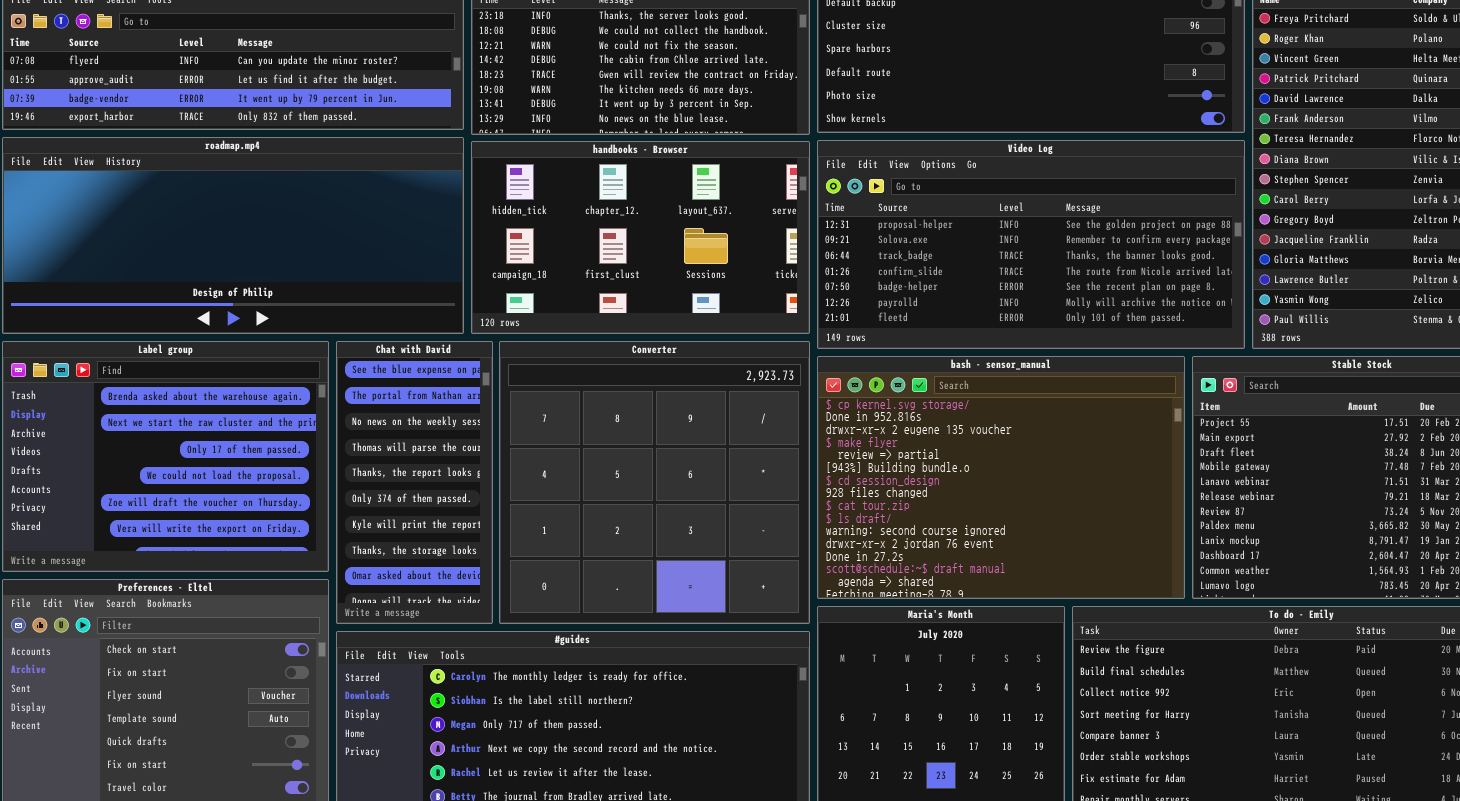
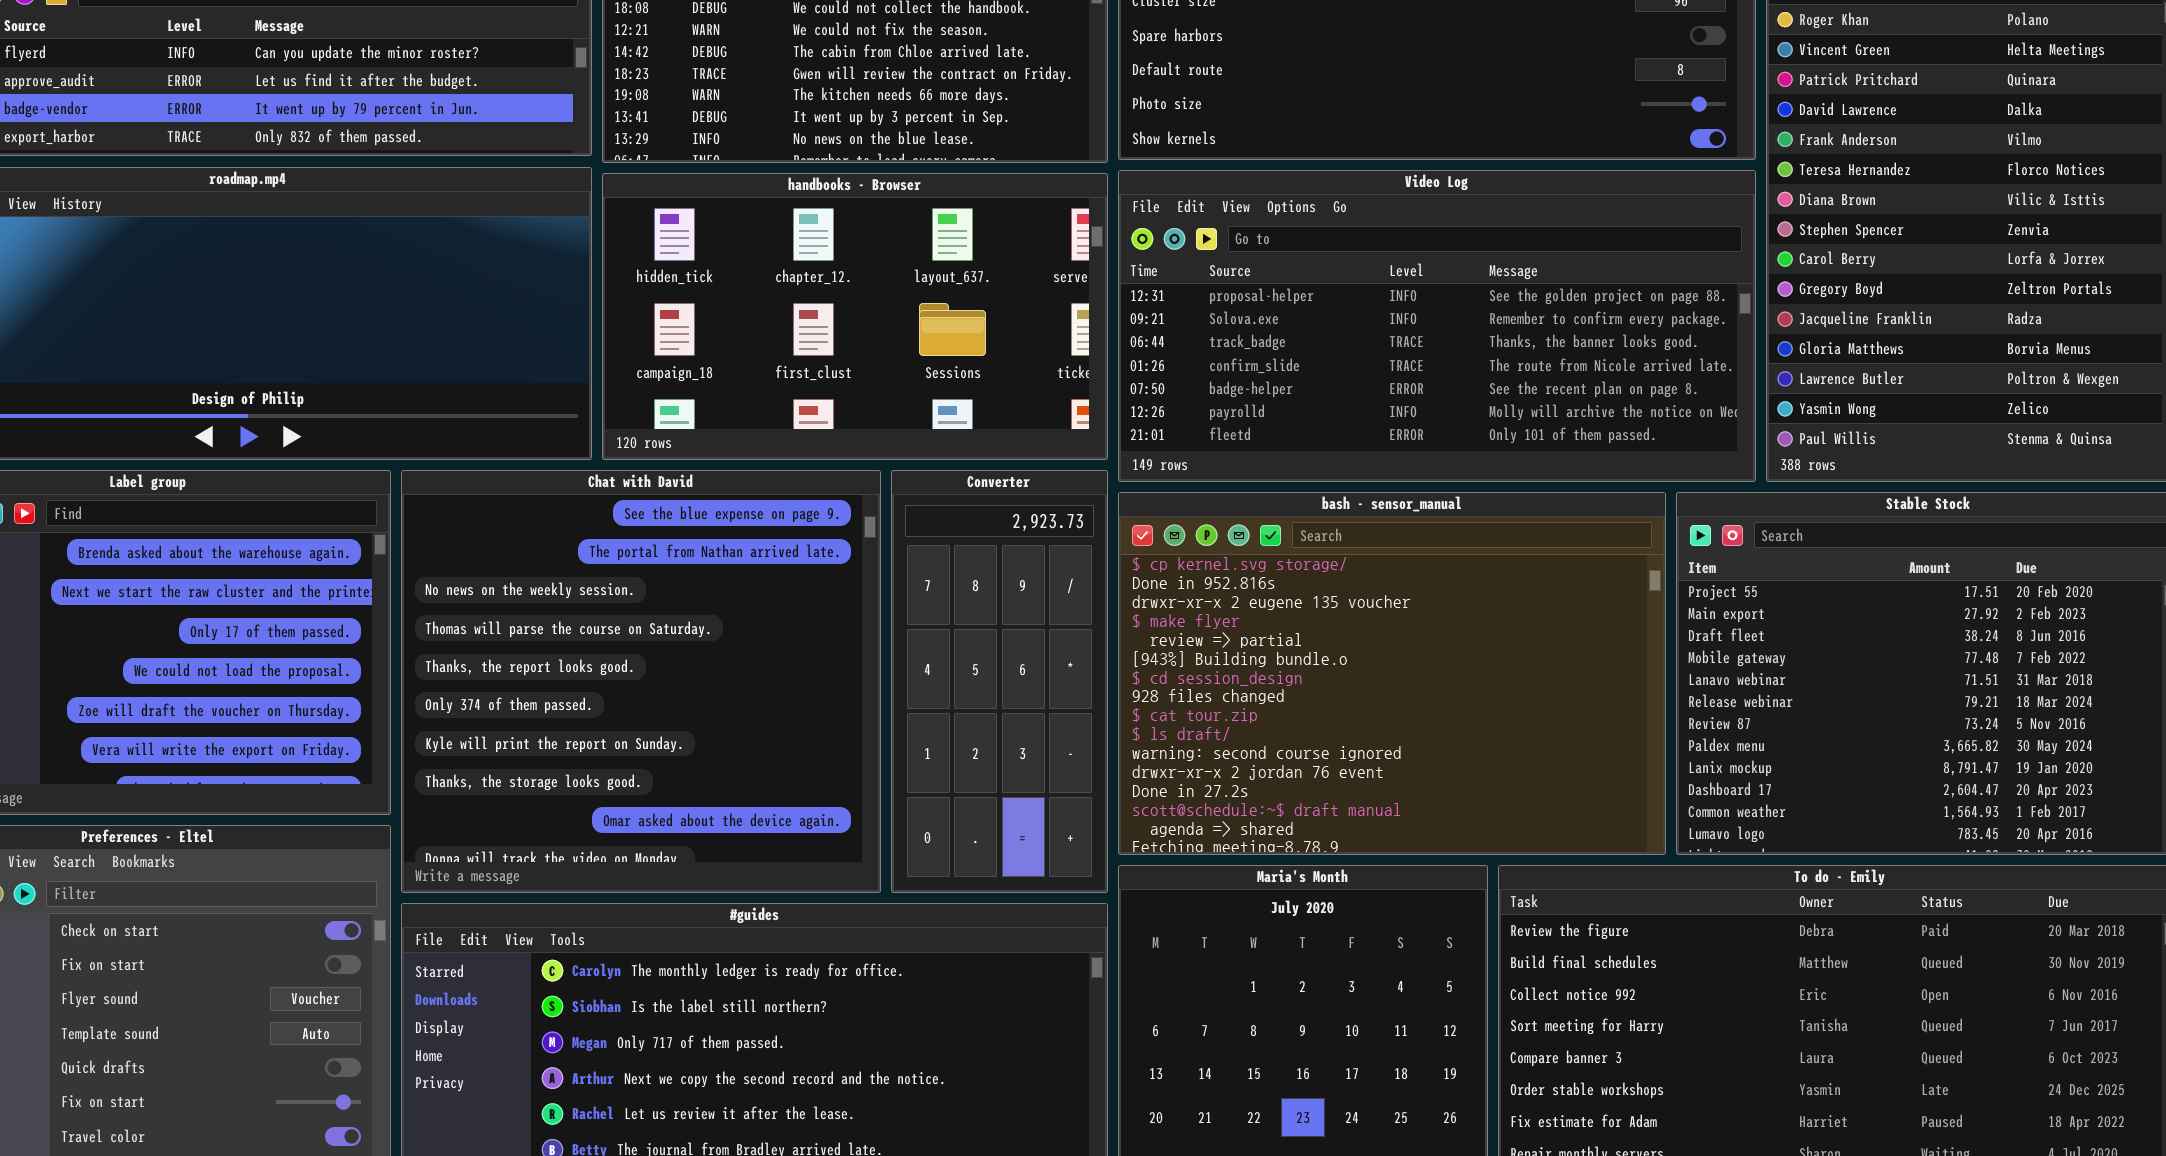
Chat with David: [336,341,493,624] -> [401,470,881,893], resized
Converter: [499,341,810,624] -> [891,470,1108,893], resized

